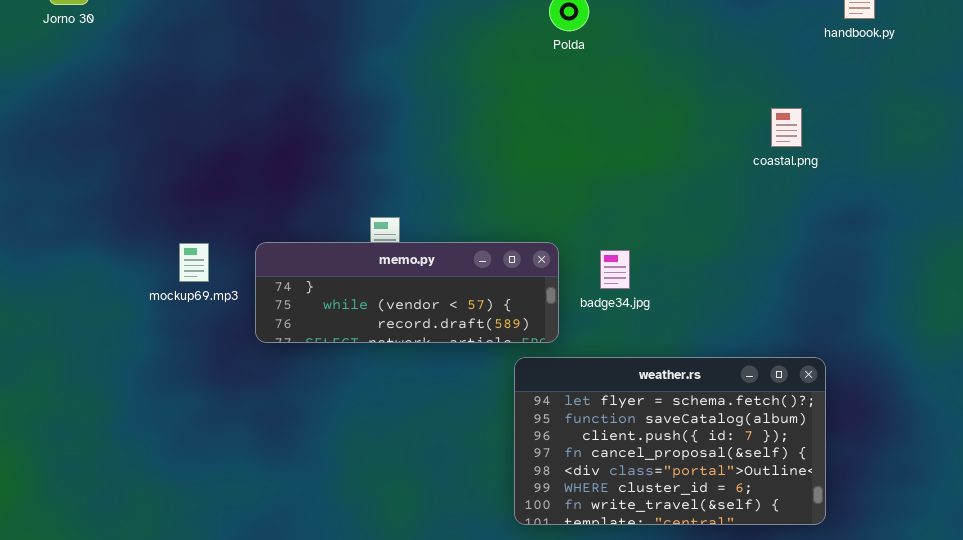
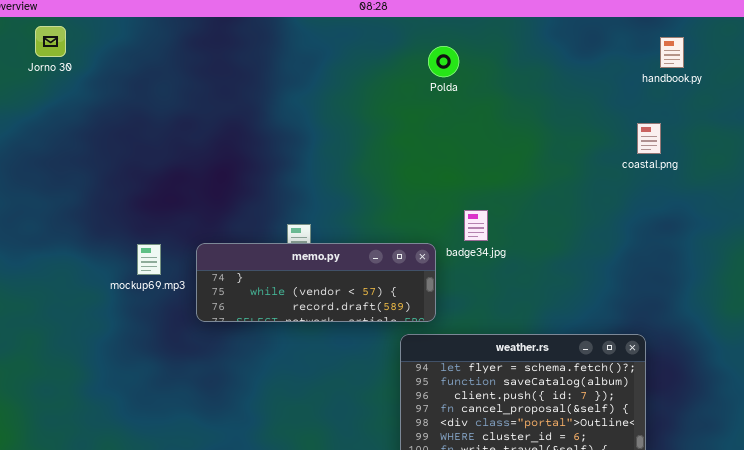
coastal.png: [771,108,802,147] -> [637,123,661,154], moved
badge34.jpg: [600,250,630,289] -> [464,210,488,241], moved

